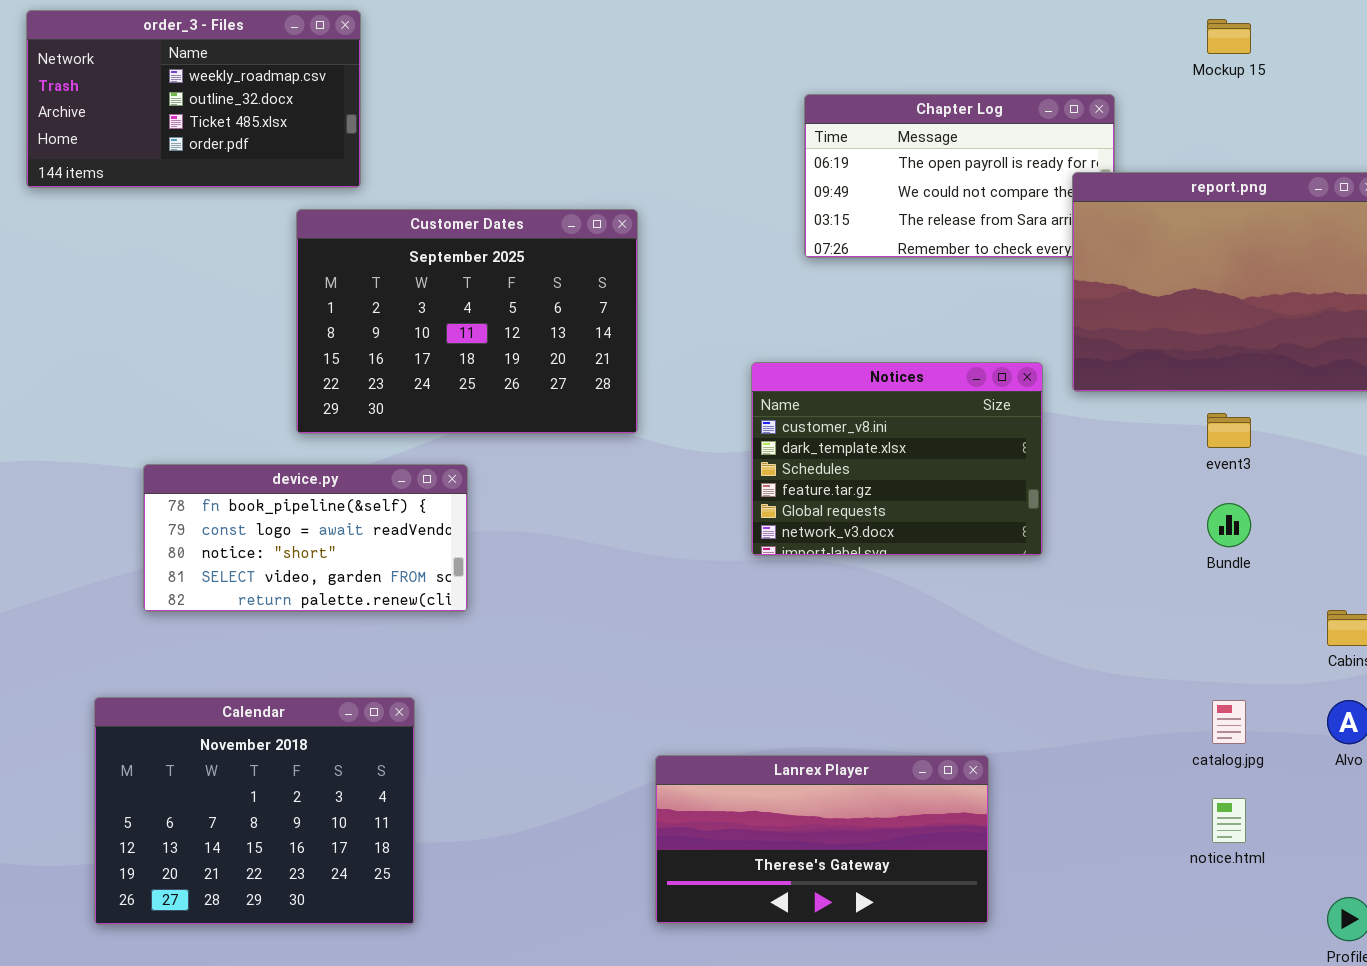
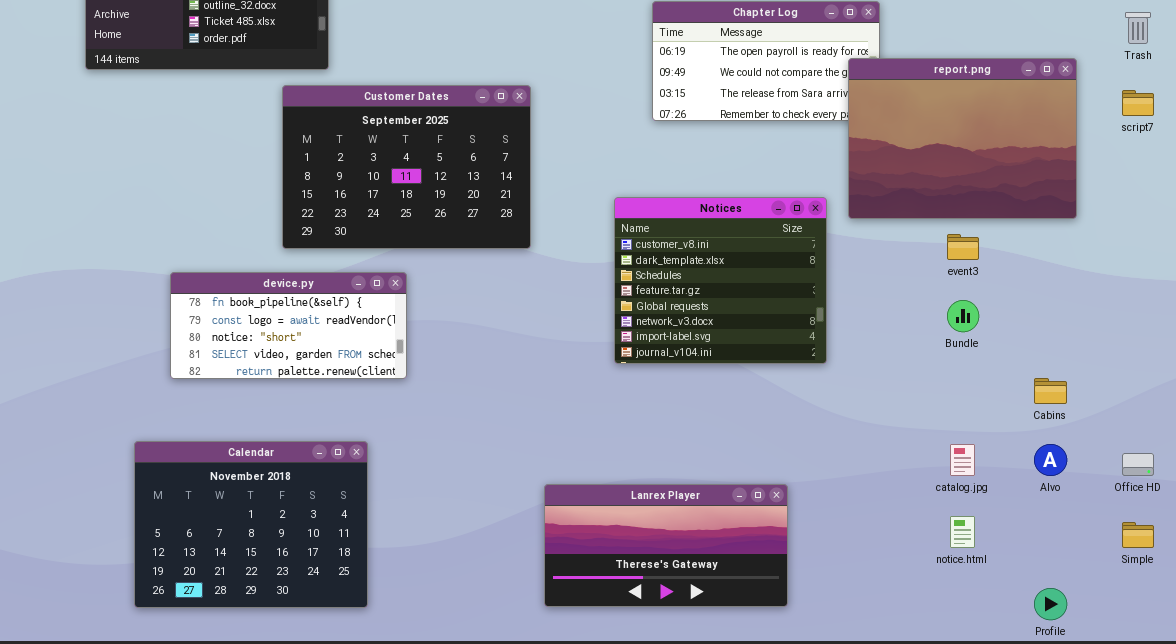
Notices: [751,362,1043,556] -> [614,197,827,364], resized

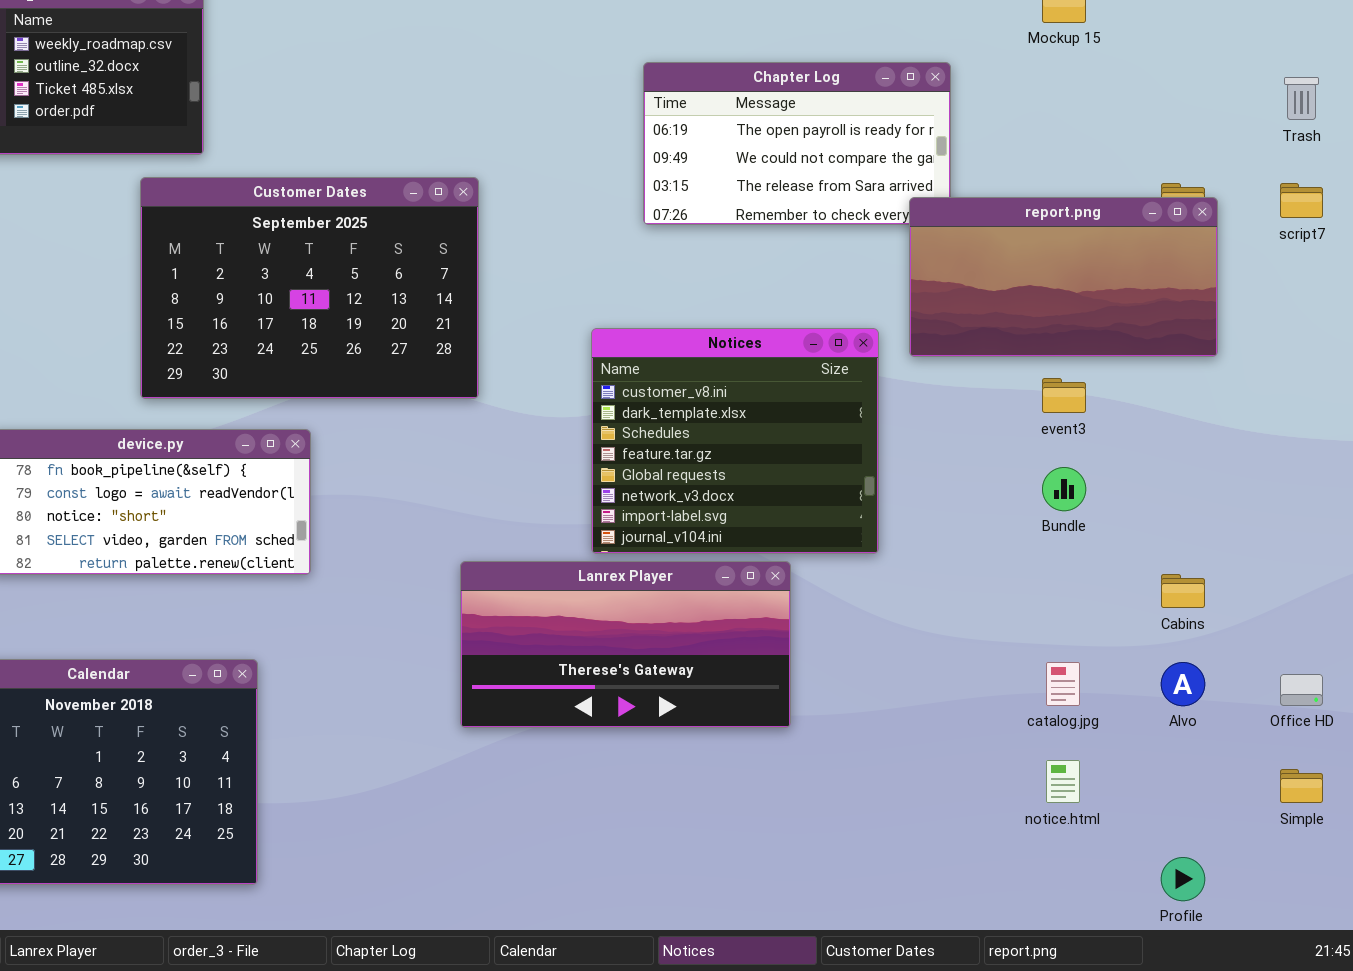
report.png: [848,58,1077,219] -> [909,197,1218,357], resized
Lanrex Player: [544,484,788,607] -> [460,561,791,728], moved

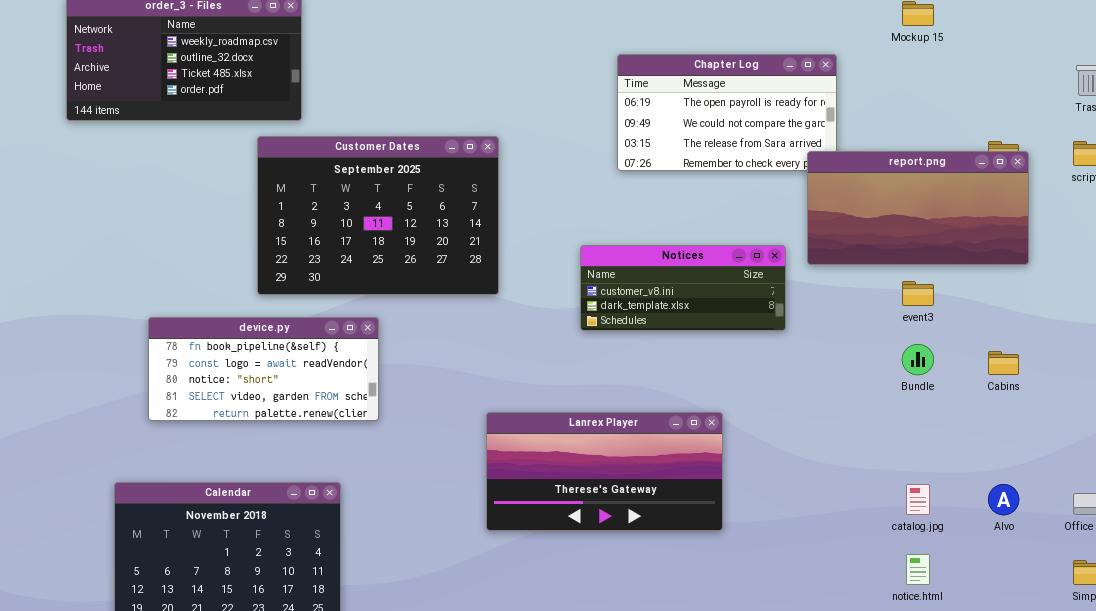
Notices: [591,328,879,554] -> [580,245,786,331], resized
Cabins: [1161,574,1205,608] -> [988,351,1019,375], moved

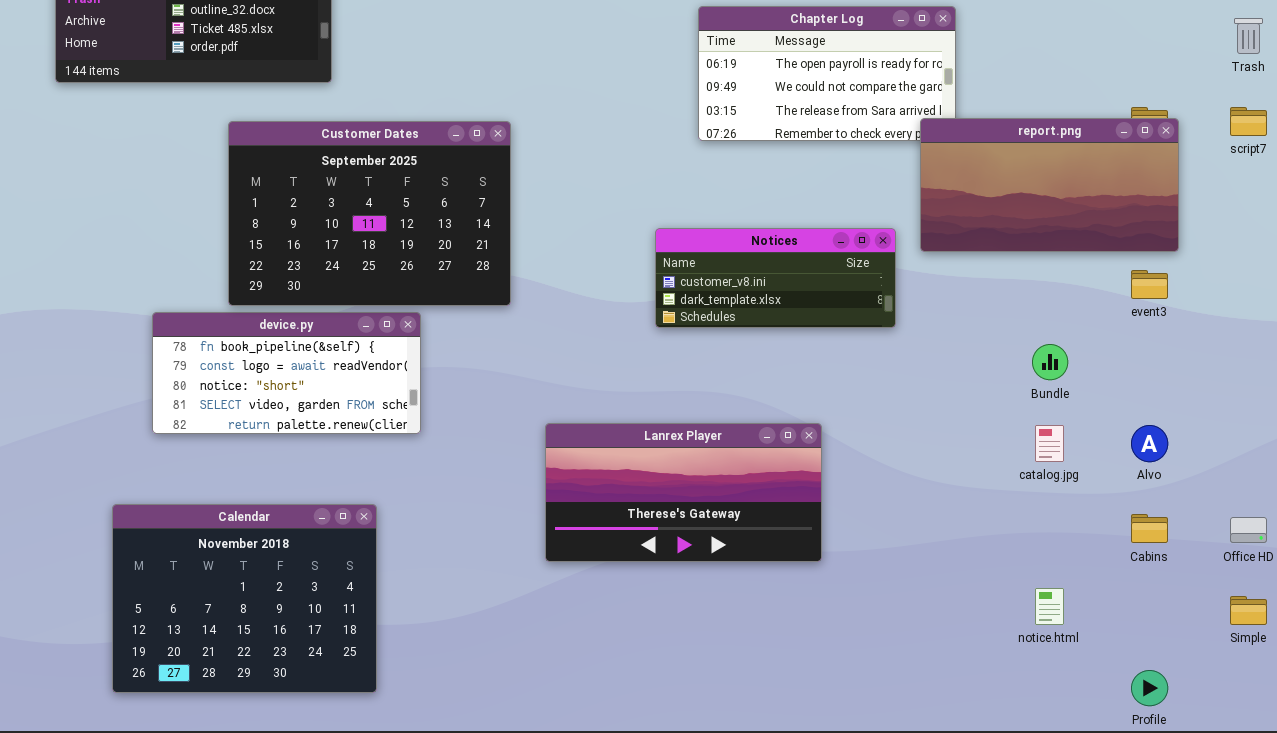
Customer Dates: [257,136,499,295] -> [228,121,511,306], moved
event3: [902,281,934,306] -> [1131,270,1168,299], moved
Cabins: [988,351,1019,375] -> [1131,514,1168,543], moved
catalog.jpg: [906,484,930,515] -> [1035,425,1064,462], moved
Alvo: [988,484,1019,515] -> [1131,425,1168,462], moved

